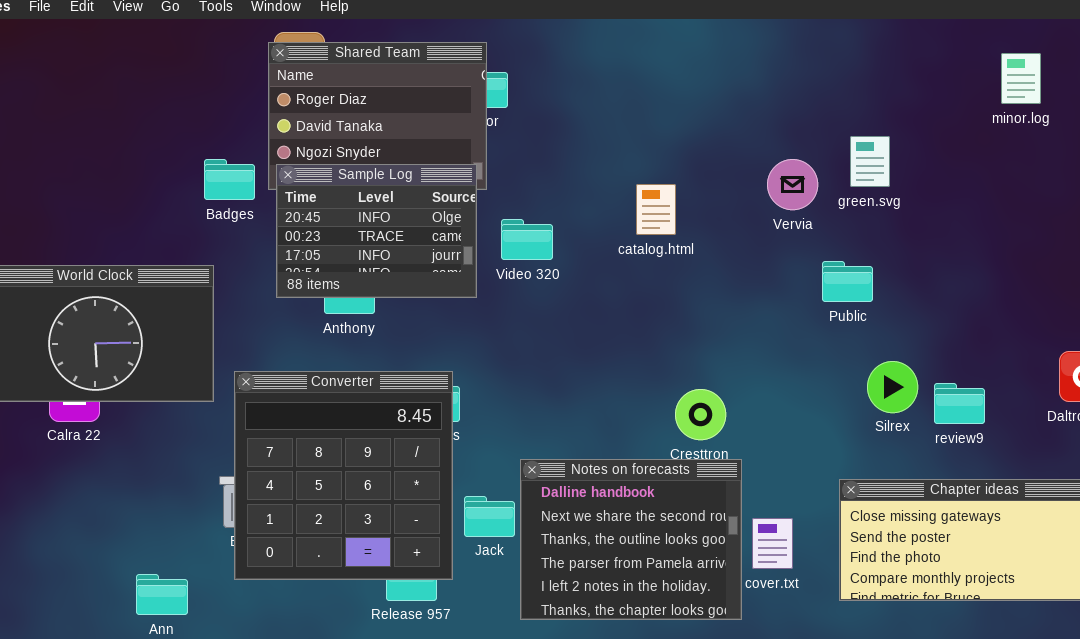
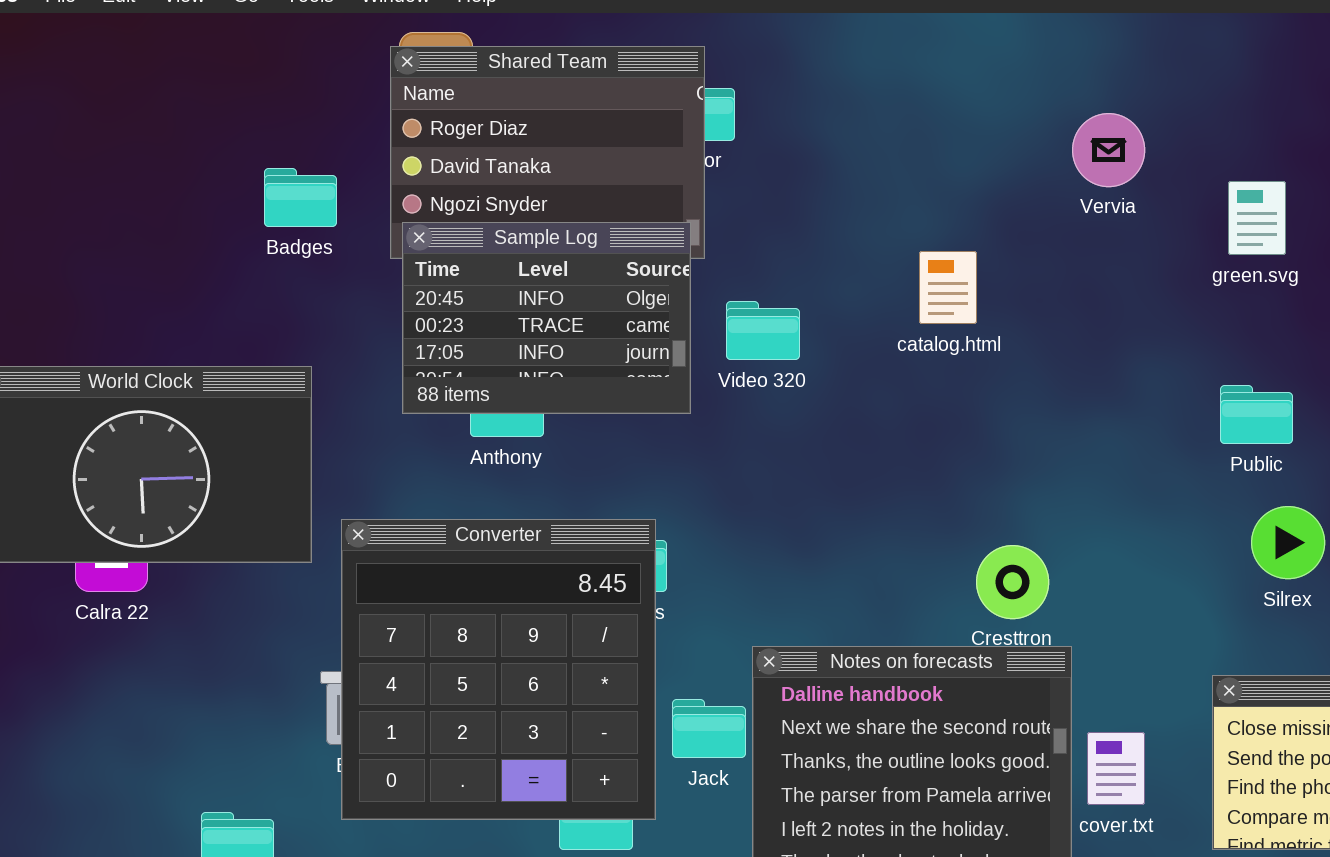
Badges: [204,159,255,200] -> [264,168,337,227], moved
Vervia: [767,159,818,210] -> [1072,113,1145,187], moved
Public: [822,261,873,302] -> [1220,385,1293,444], moved

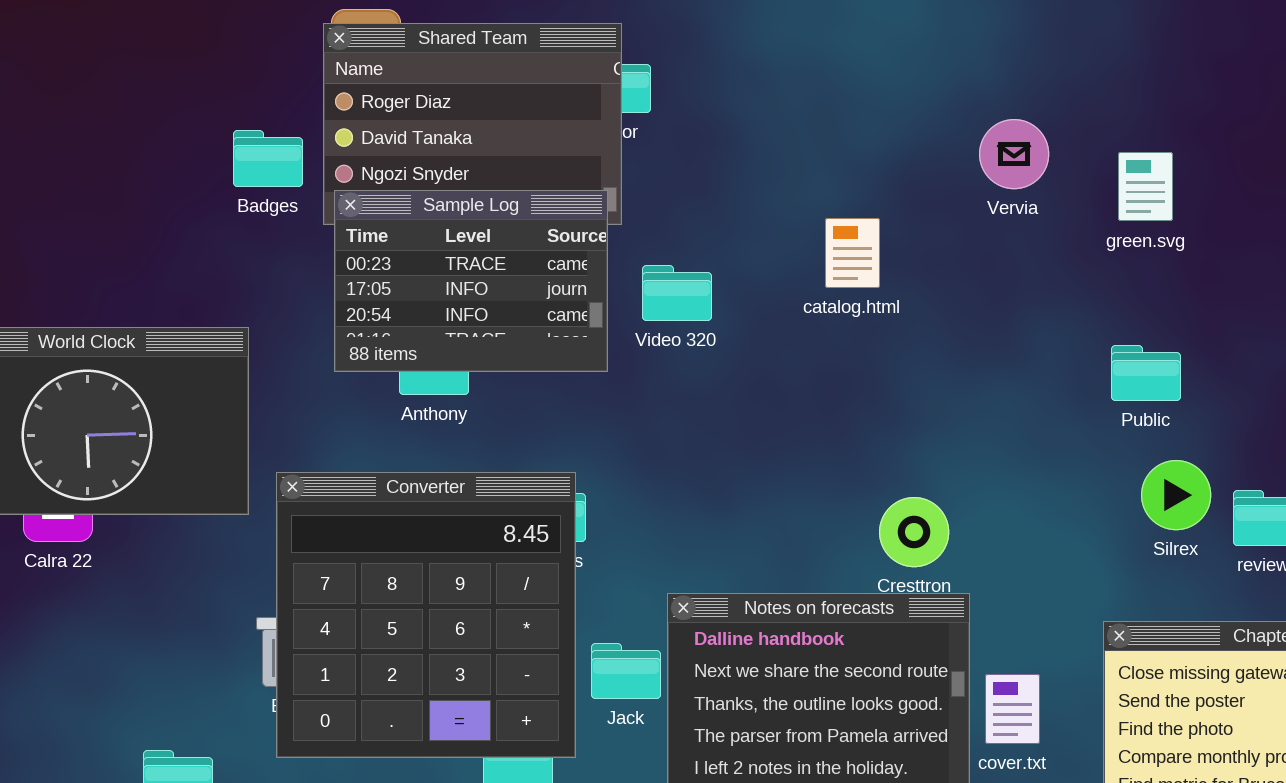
Vervia: [1072,113,1145,187] -> [979,119,1049,189], moved
Badges: [264,168,337,227] -> [233,130,303,187], moved
Sample Log: [402,222,691,414] -> [334,190,608,372], scrolled down 1 row

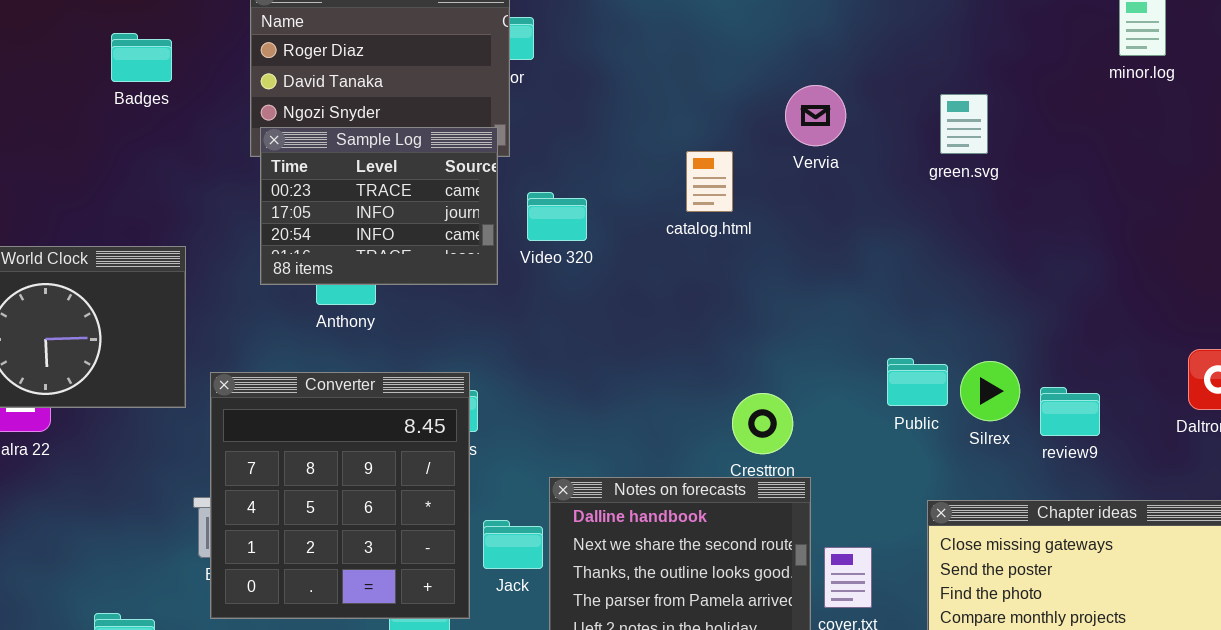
Vervia: [979,119,1049,189] -> [785,85,846,146], moved
Badges: [233,130,303,187] -> [111,33,172,82], moved
Public: [1111,345,1181,401] -> [887,358,948,406], moved

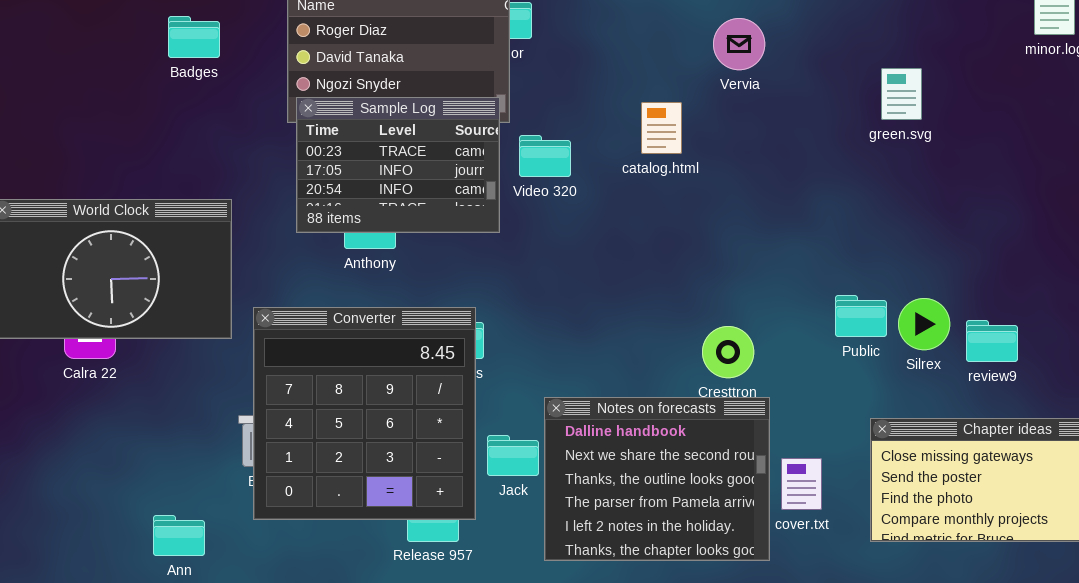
Vervia: [785,85,846,146] -> [713,18,765,70], moved
catalog.html: [686,151,733,212] -> [641,102,682,154], moved
Video 320: [527,192,587,241] -> [519,135,571,177], moved

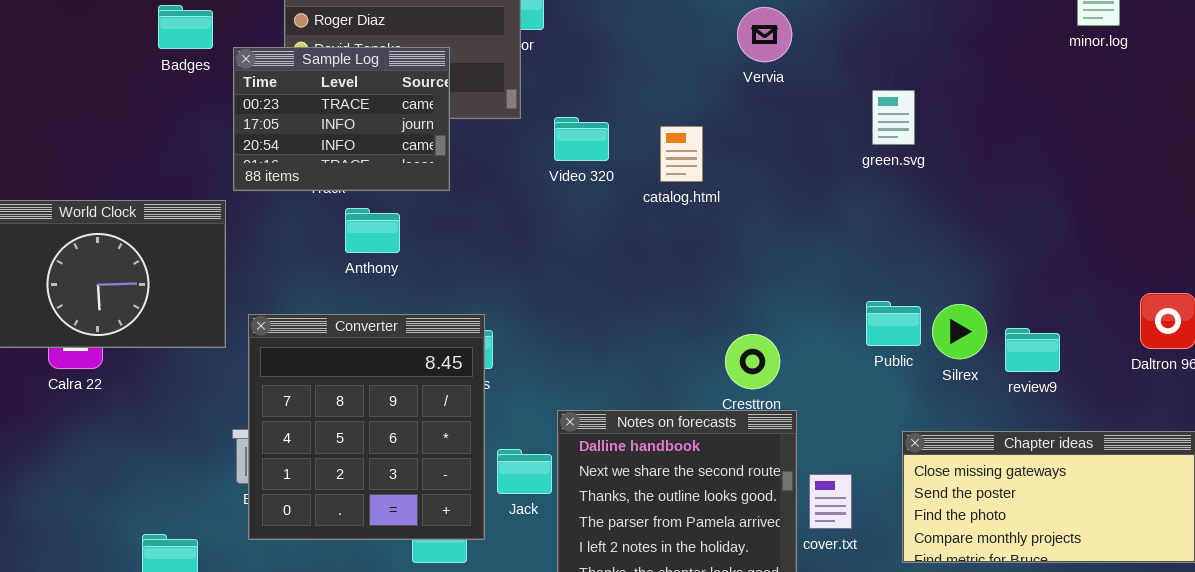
green.svg: [881,68,922,120] -> [872,90,915,145], moved
Sample Log: [296,97,500,233] -> [233,47,450,191], moved
catalog.html: [641,102,682,154] -> [660,126,703,182], moved
Video 320: [519,135,571,177] -> [554,117,609,161], moved

